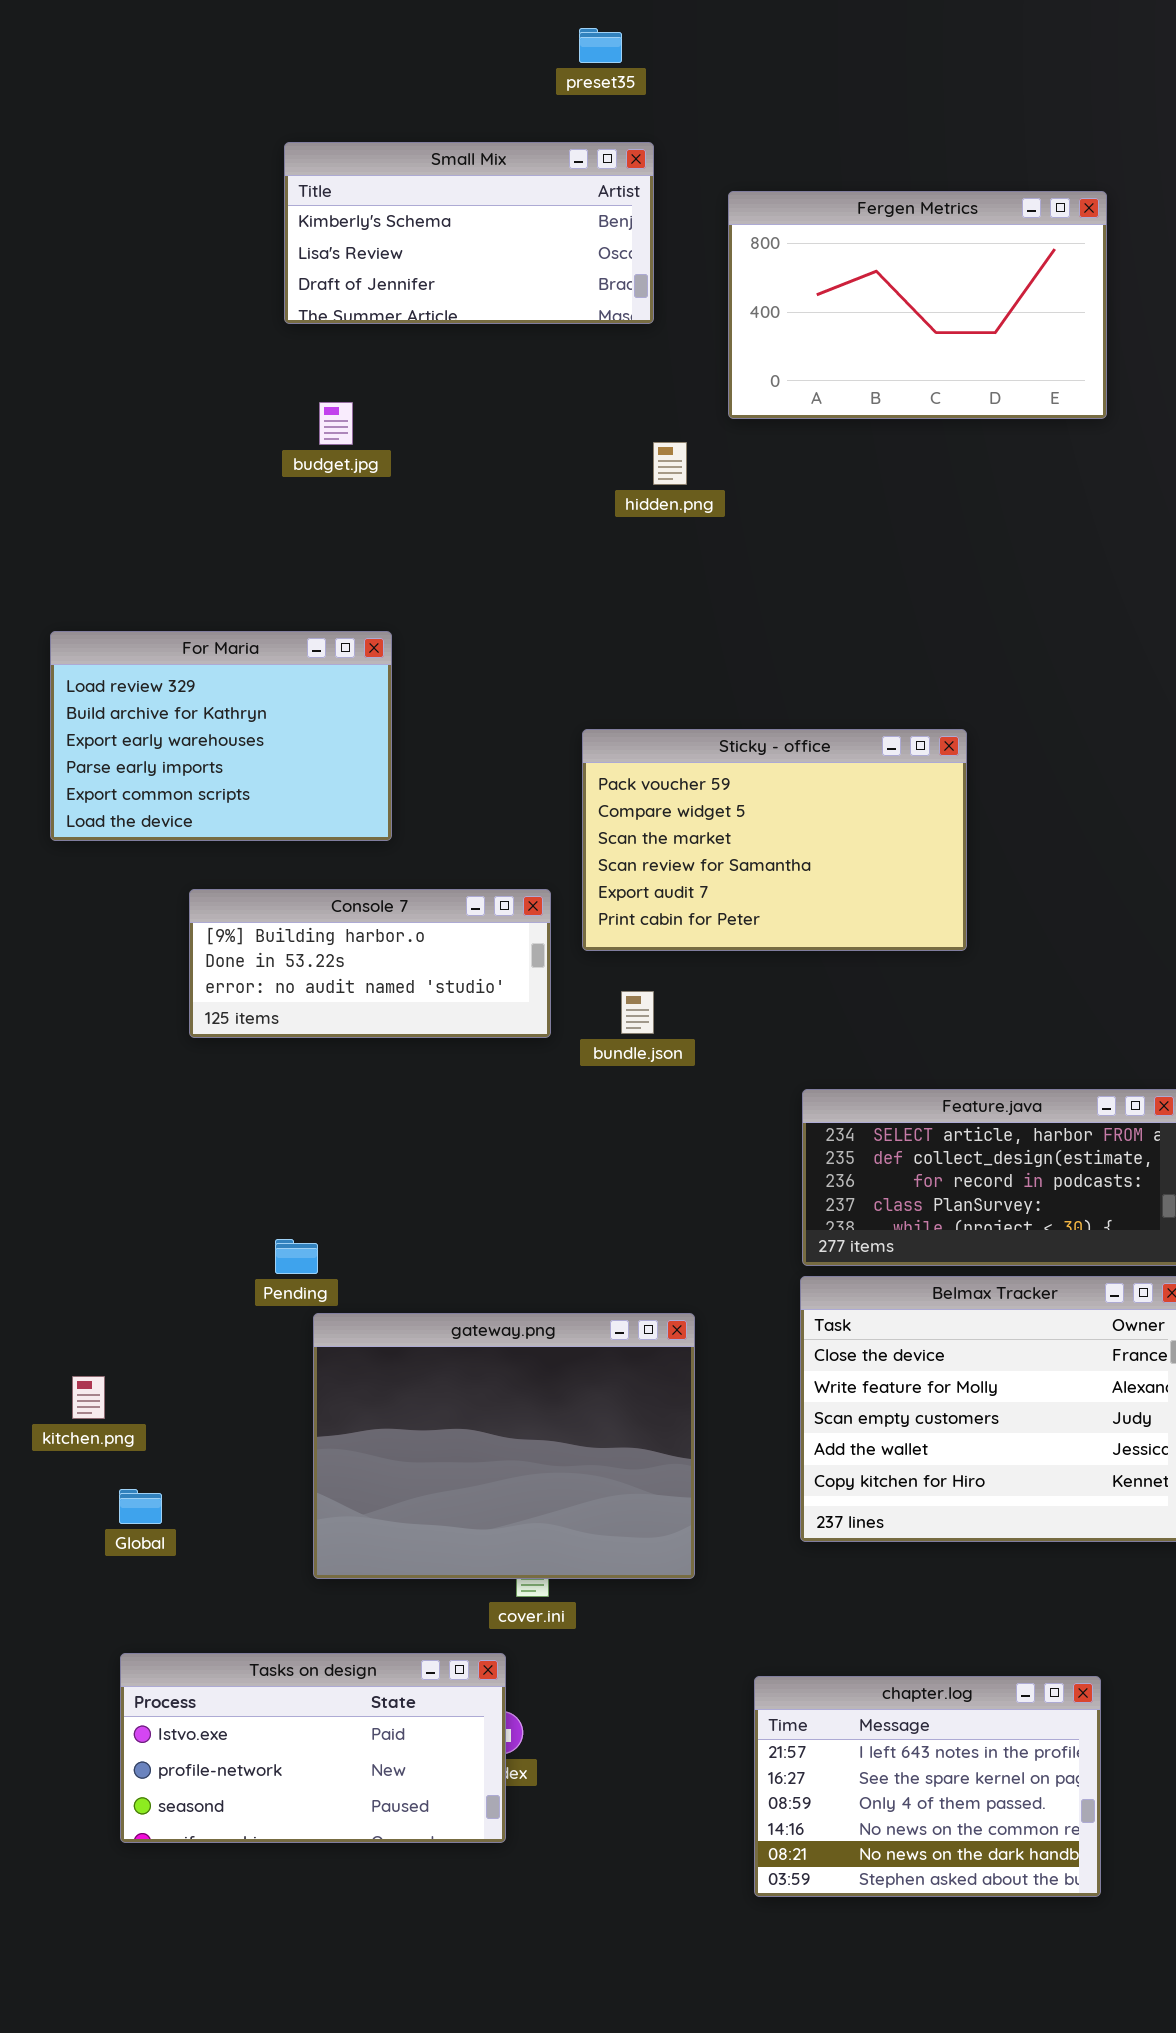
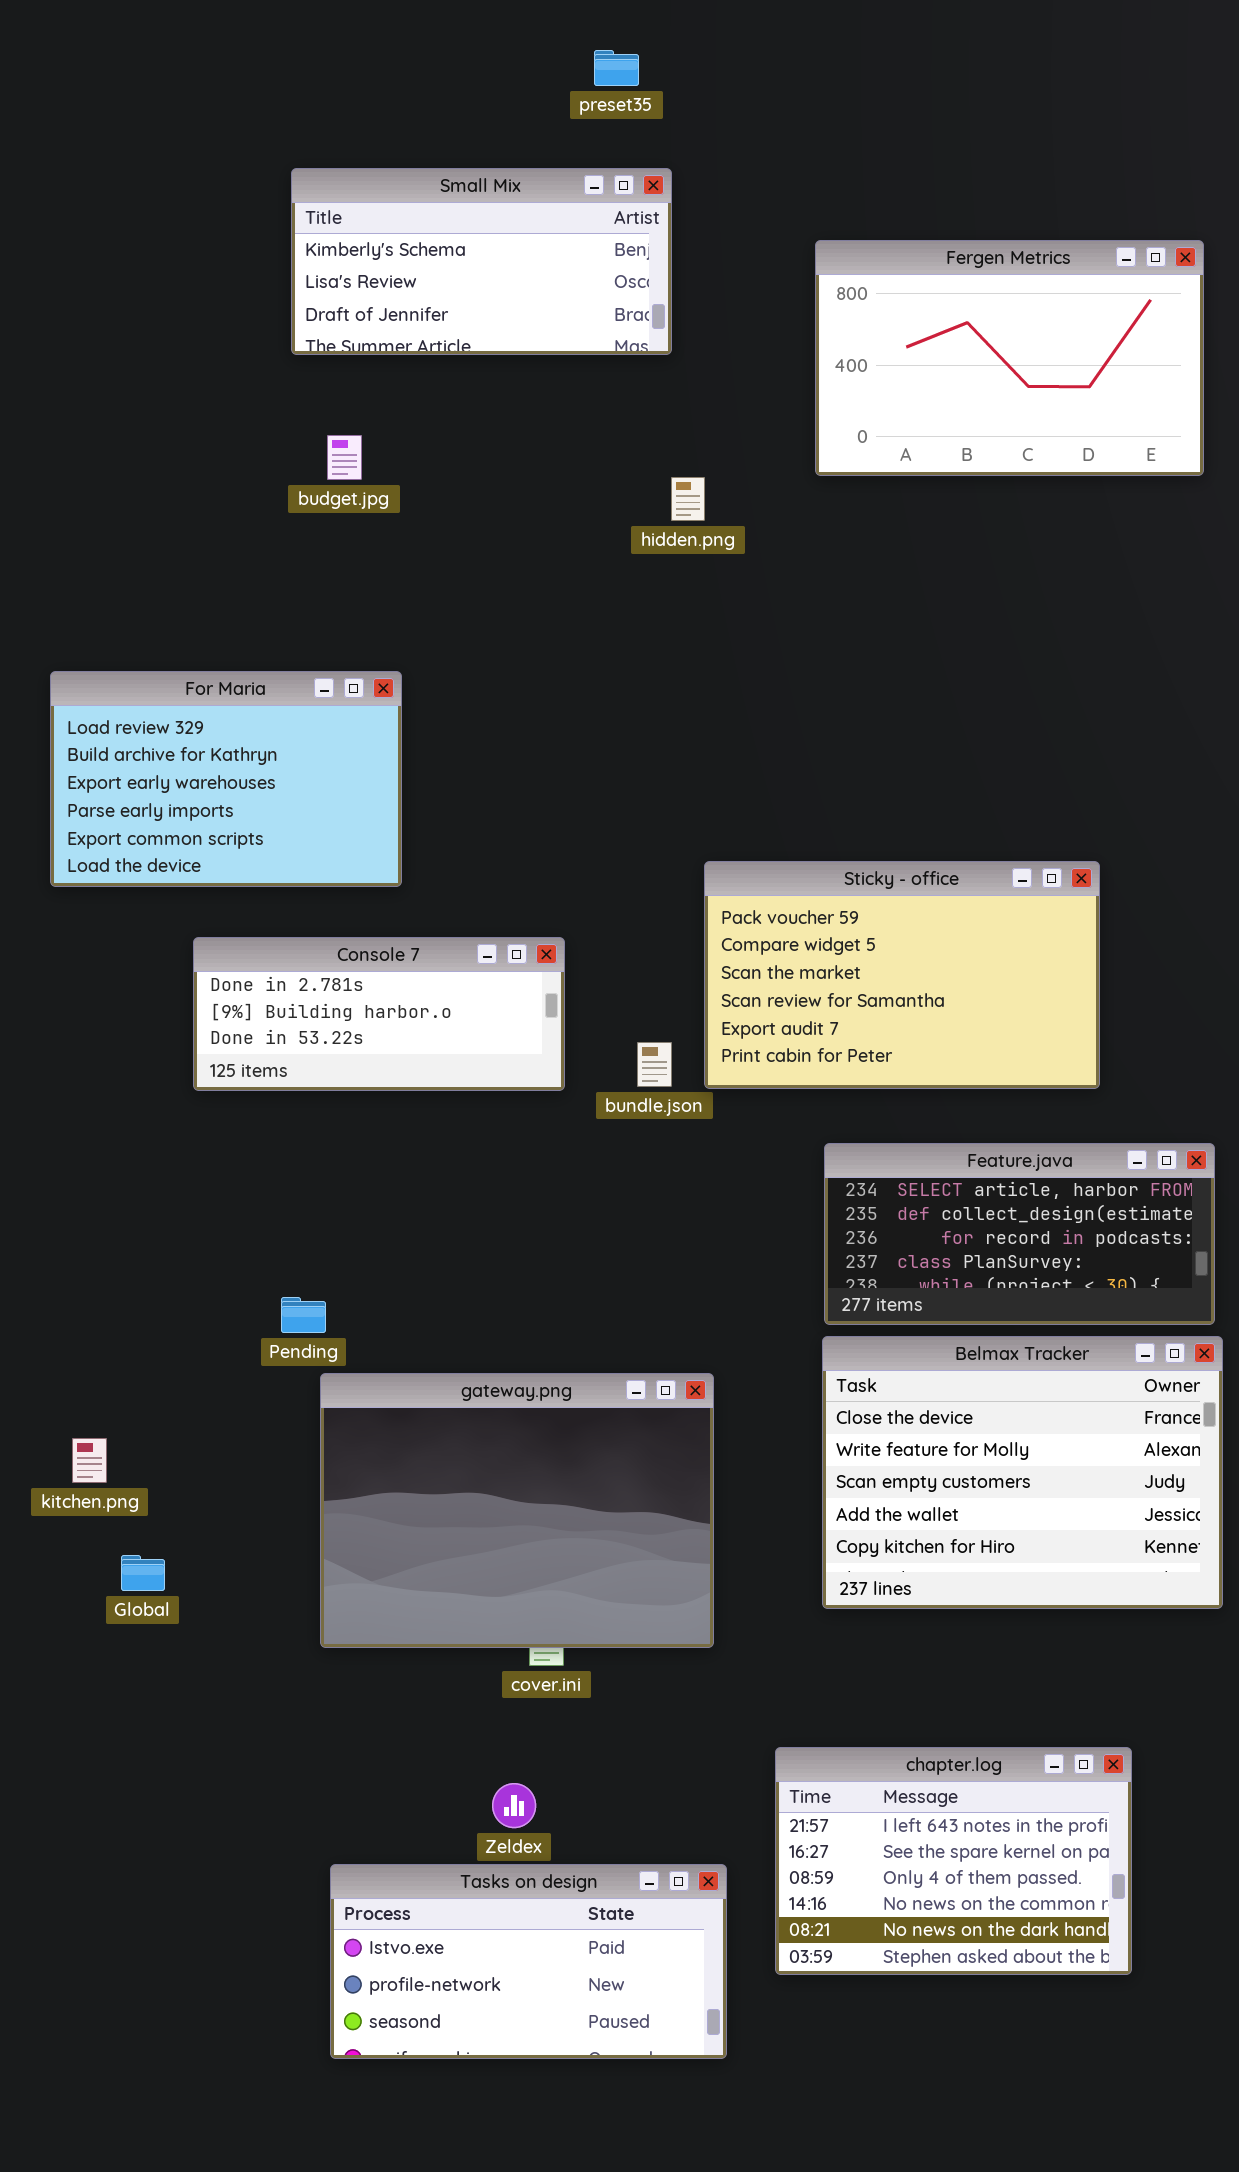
Fergen Metrics: [728,191,1107,419] -> [815,240,1204,476], moved
Sticky - office: [582,729,967,951] -> [704,861,1100,1089], moved
Console 7: [189,889,551,1038] -> [193,937,565,1091], scrolled up 1 row
Tasks on design: [120,1653,506,1843] -> [330,1864,727,2059], moved

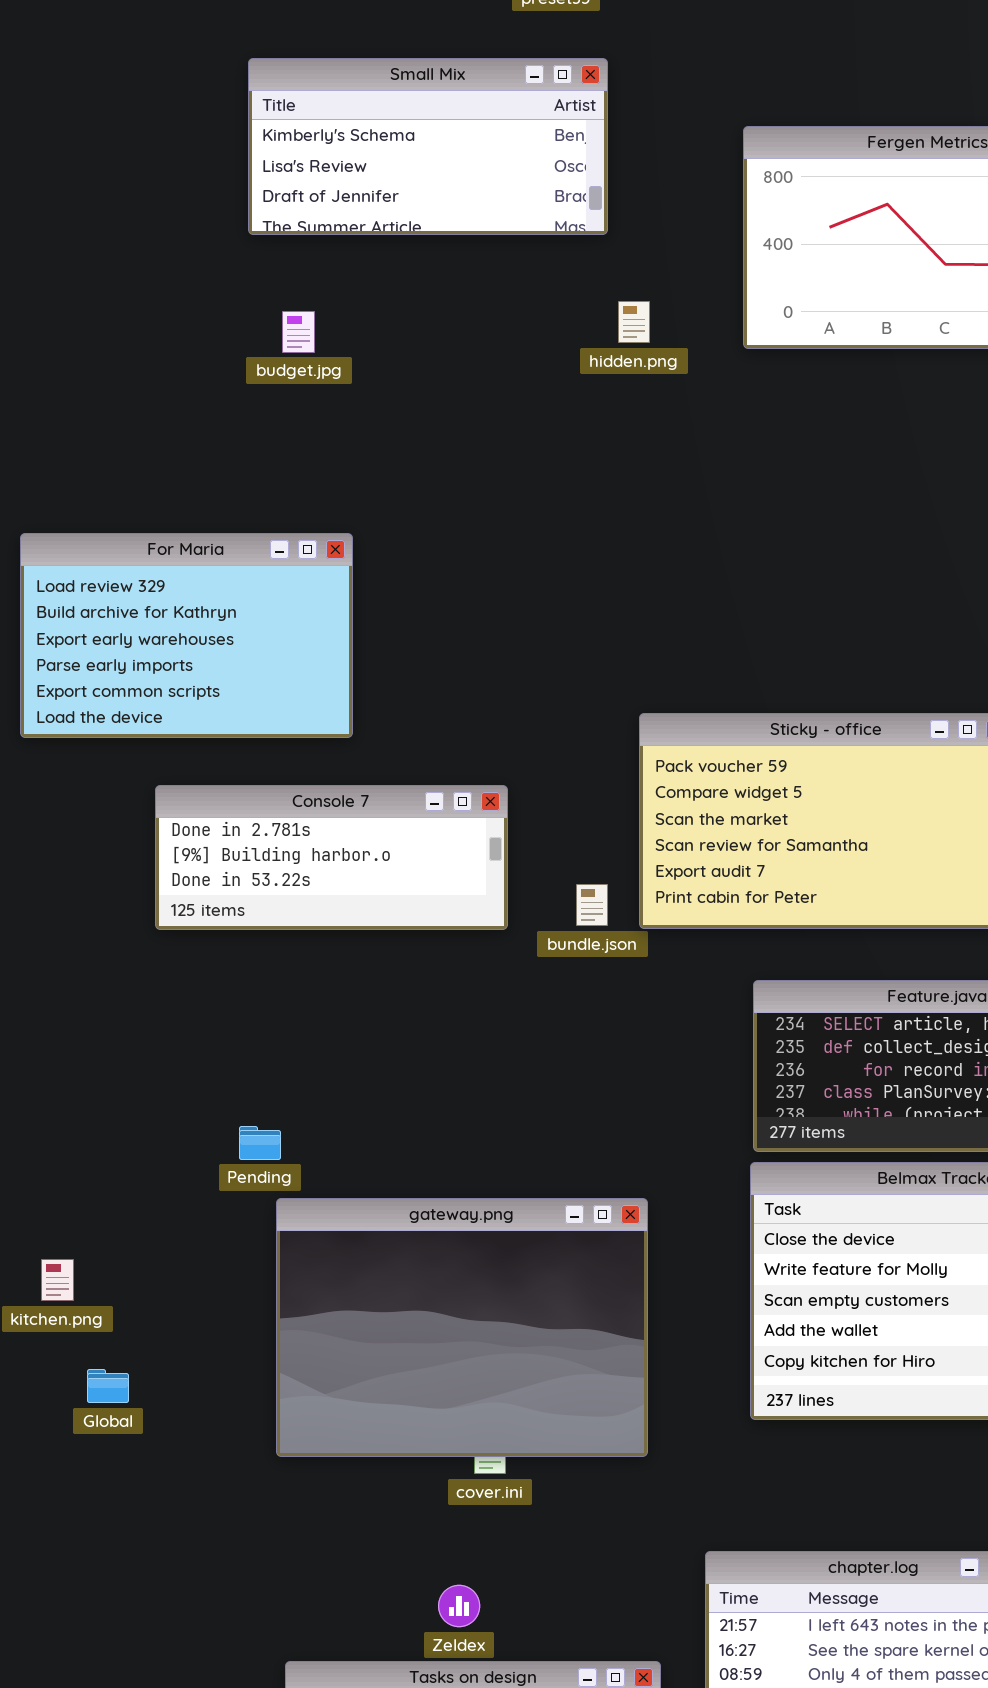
hidden.png: [671,477,705,521] -> [618,301,650,343], moved

